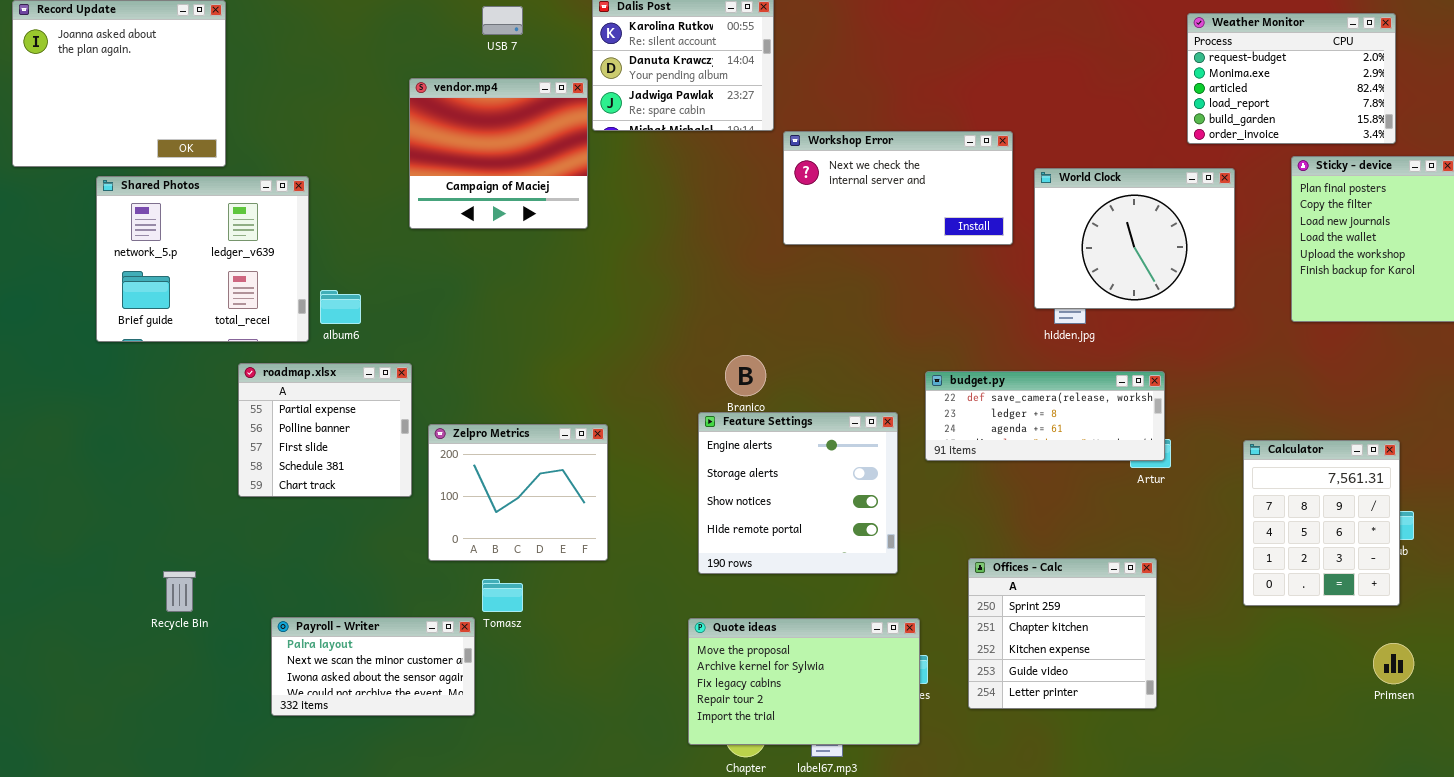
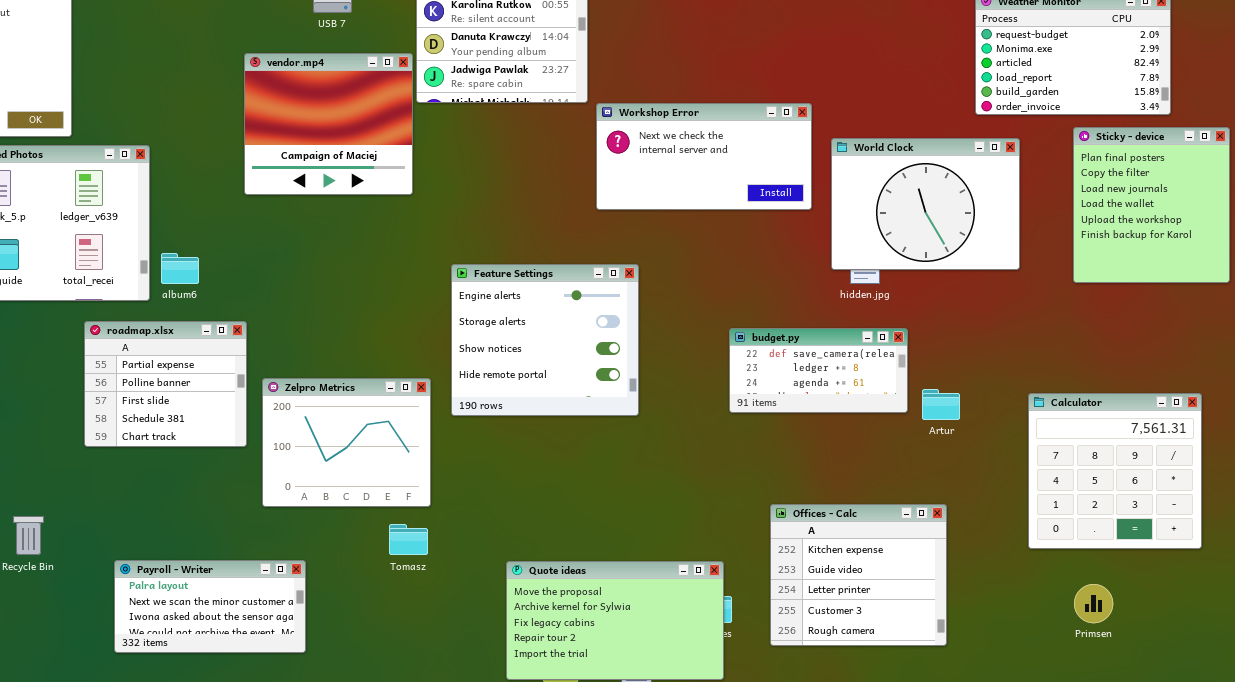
budget.py: [925,371,1165,461] -> [729,328,908,413], resized
Feature Settings: [698,412,898,574] -> [451,264,639,416], moved
Calculator: [1243,440,1400,606] -> [1028,393,1202,549], resized
Offices - Calc: [968,558,1157,709] -> [770,504,947,646], scrolled down 2 rows
Tomasz: [482,579,523,612] -> [389,524,428,555], moved
Primsen: [1373,643,1414,684] -> [1074,584,1113,623], moved

